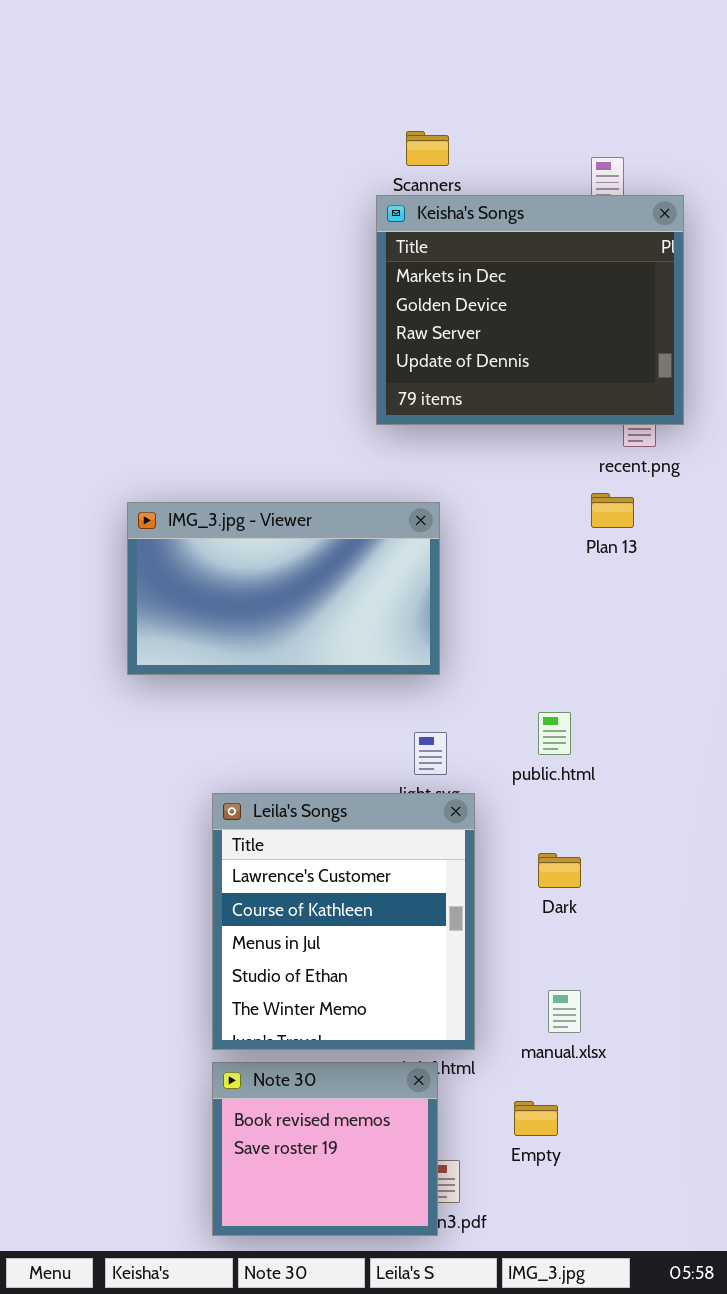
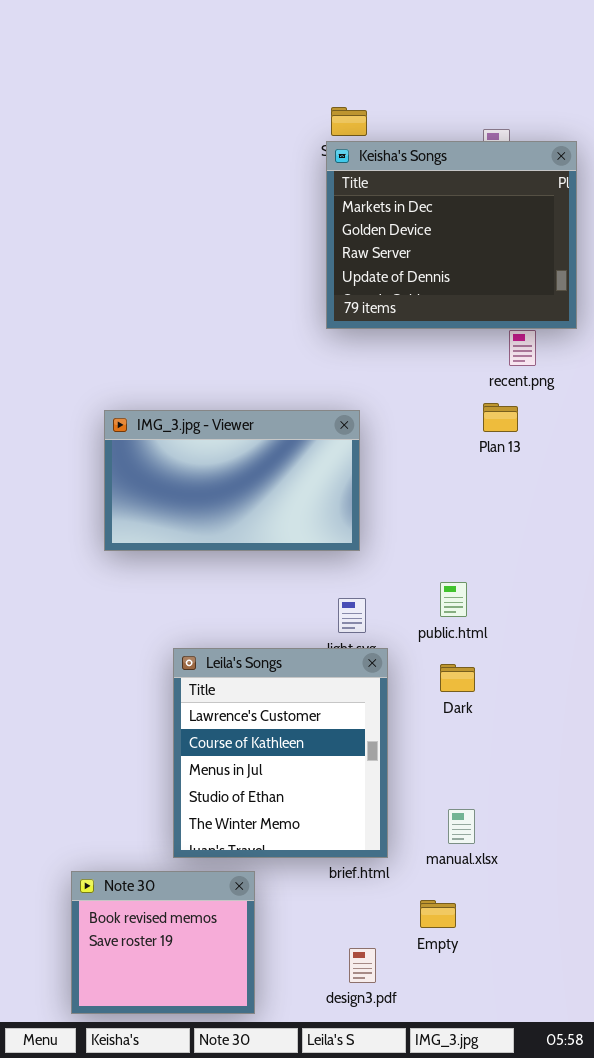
Keisha's Songs: [376,195,684,425] -> [326,141,577,329], moved
Dark: [538,853,581,888] -> [440,664,475,692], moved
Note 30: [212,1062,438,1236] -> [71,871,255,1014], moved

